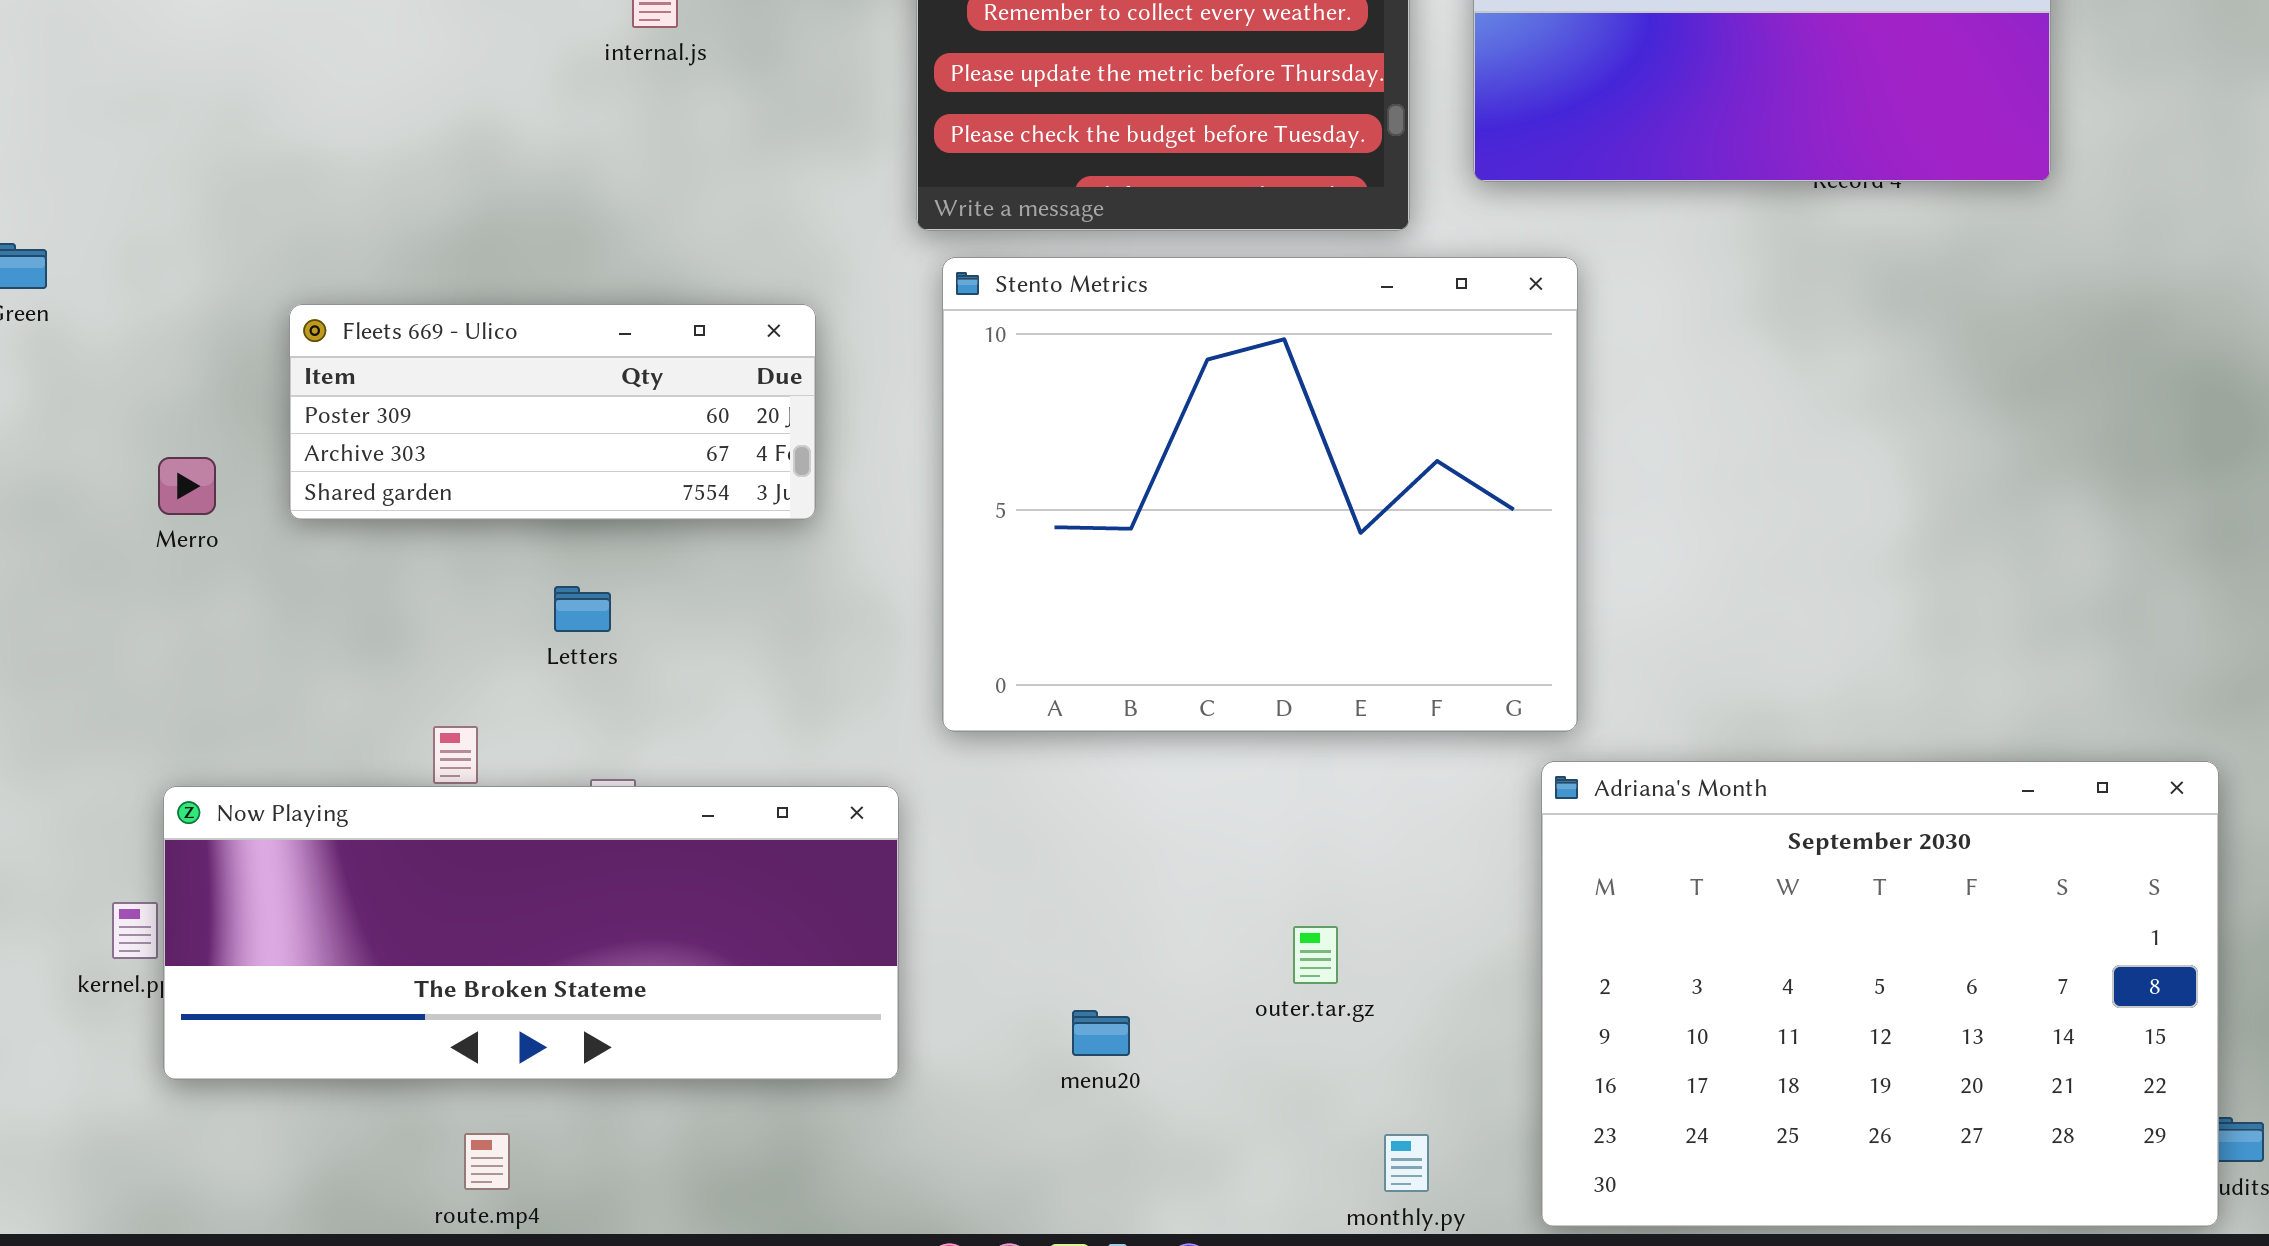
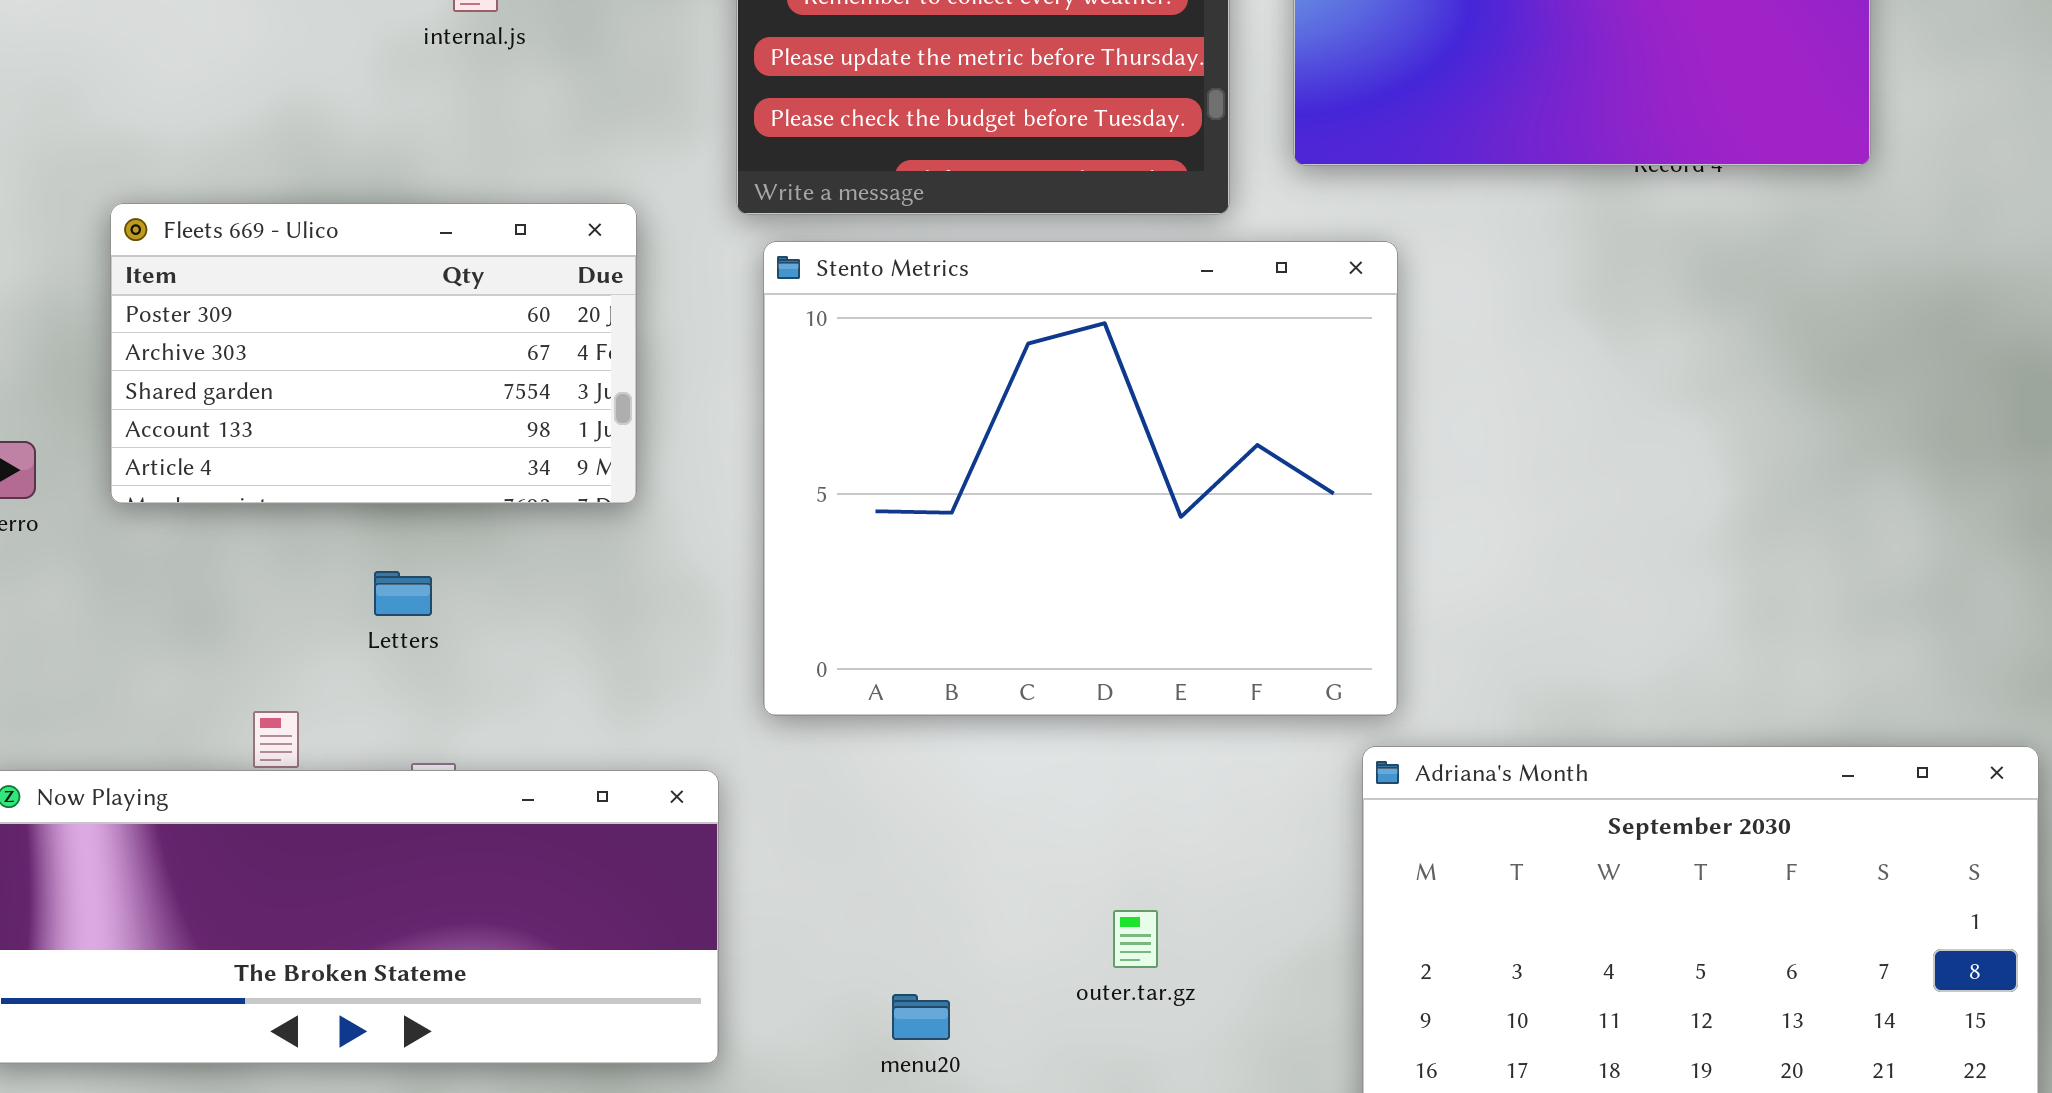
Fleets 669 - Ulico: [289,304,816,520] -> [110,203,637,504], resized

